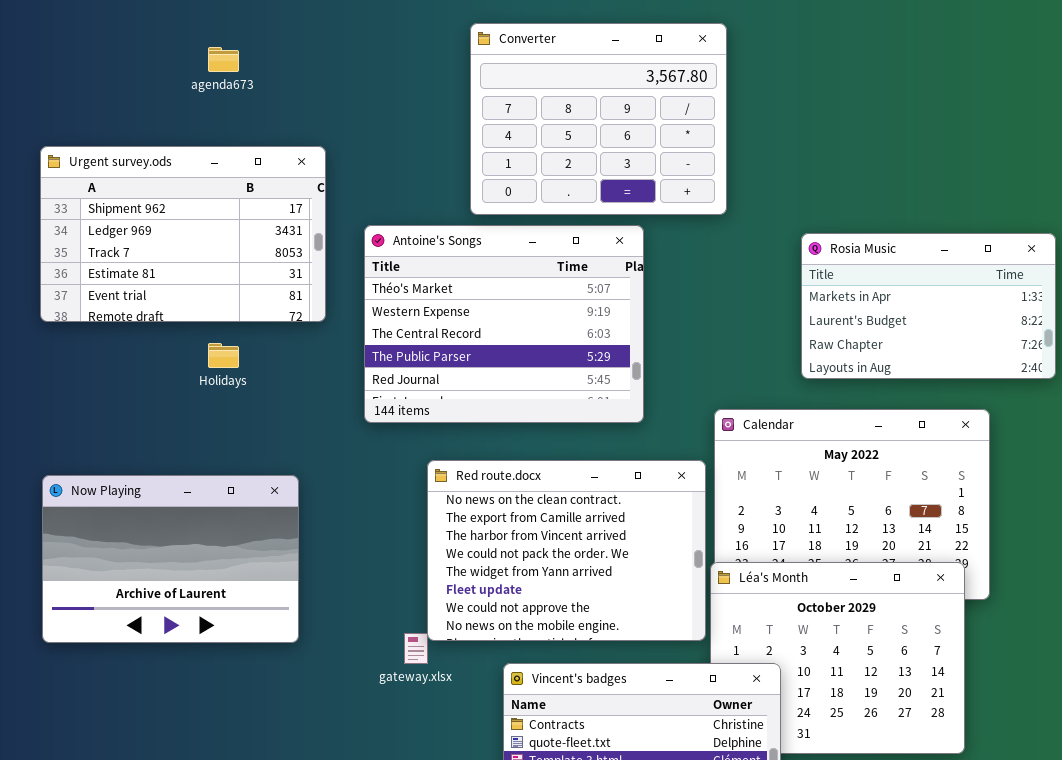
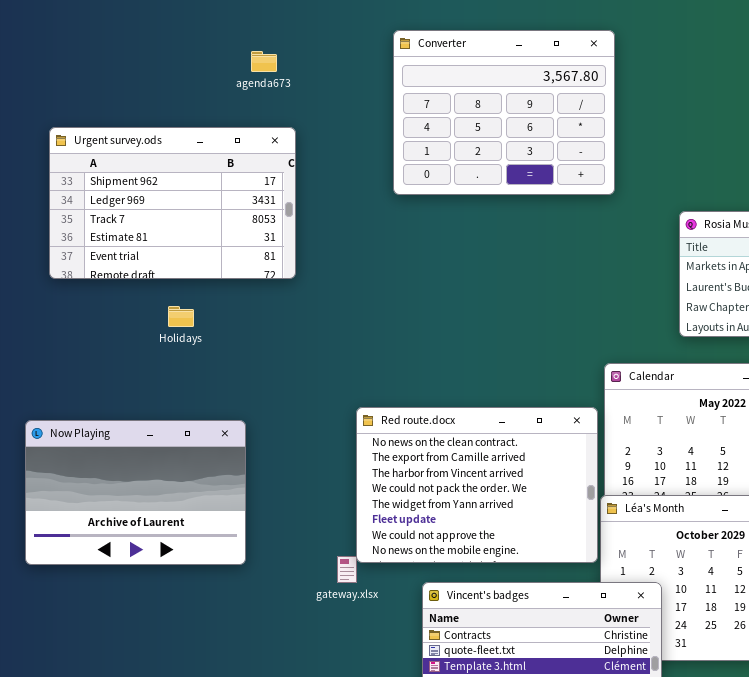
agenda673: [208,47,239,72] -> [251,51,277,72], moved
Urgent survey.ods: [40,146,326,322] -> [49,127,296,279], moved
Antoine's Songs: [364,225,644,423] -> none, closed

